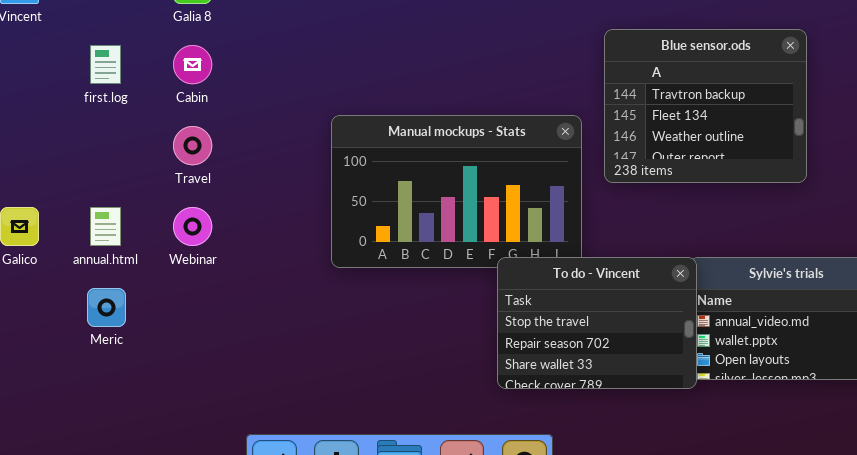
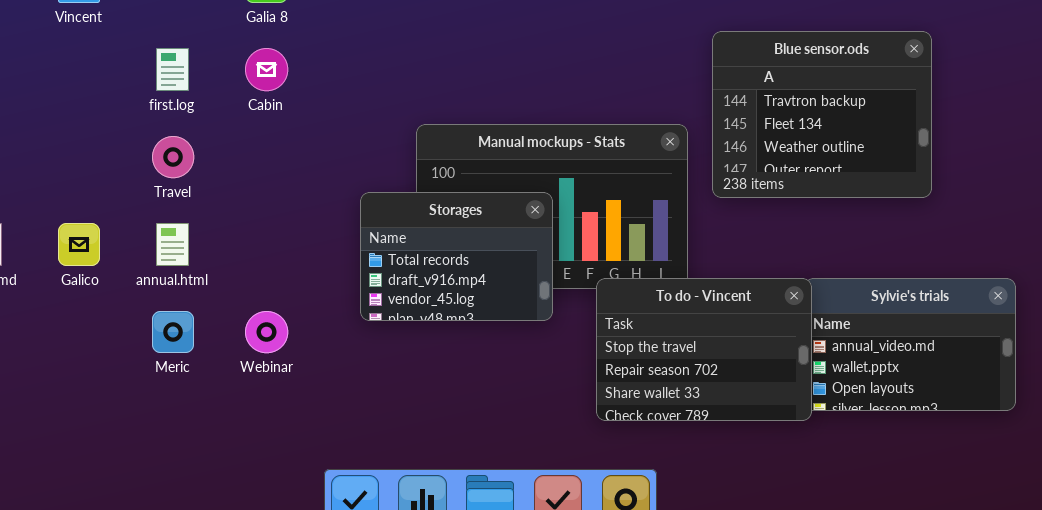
Travel: [173,126,212,165] -> [152,136,194,178], moved
Storages: none -> [360,192,553,321], opened
Webinar: [173,207,212,246] -> [245,311,288,353], moved

